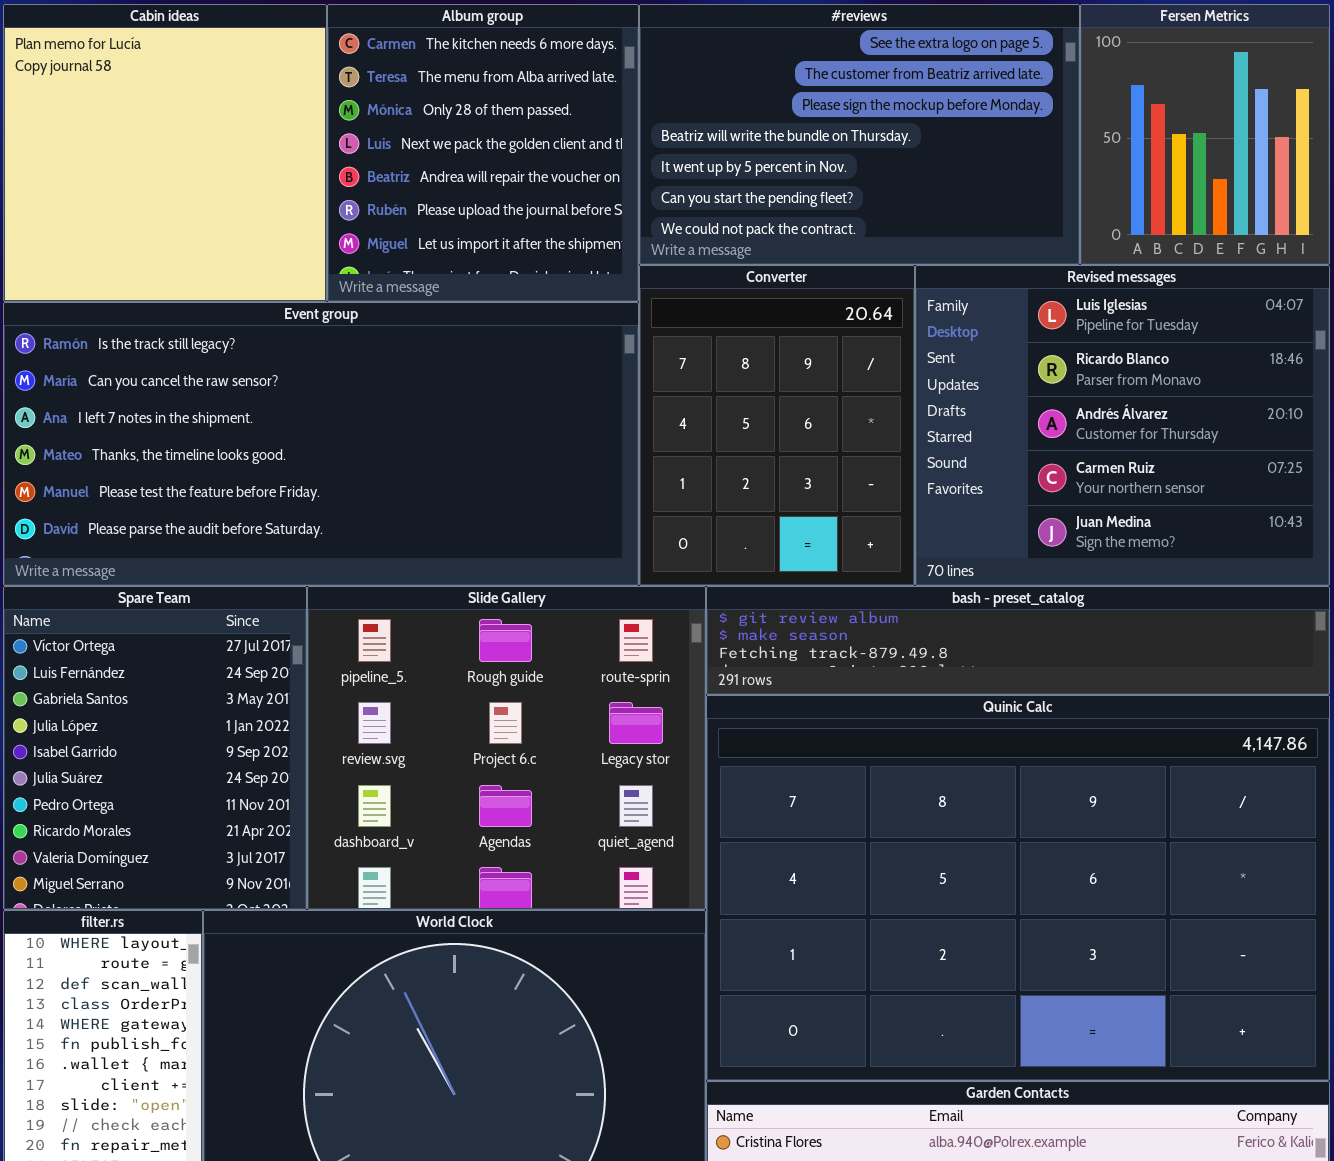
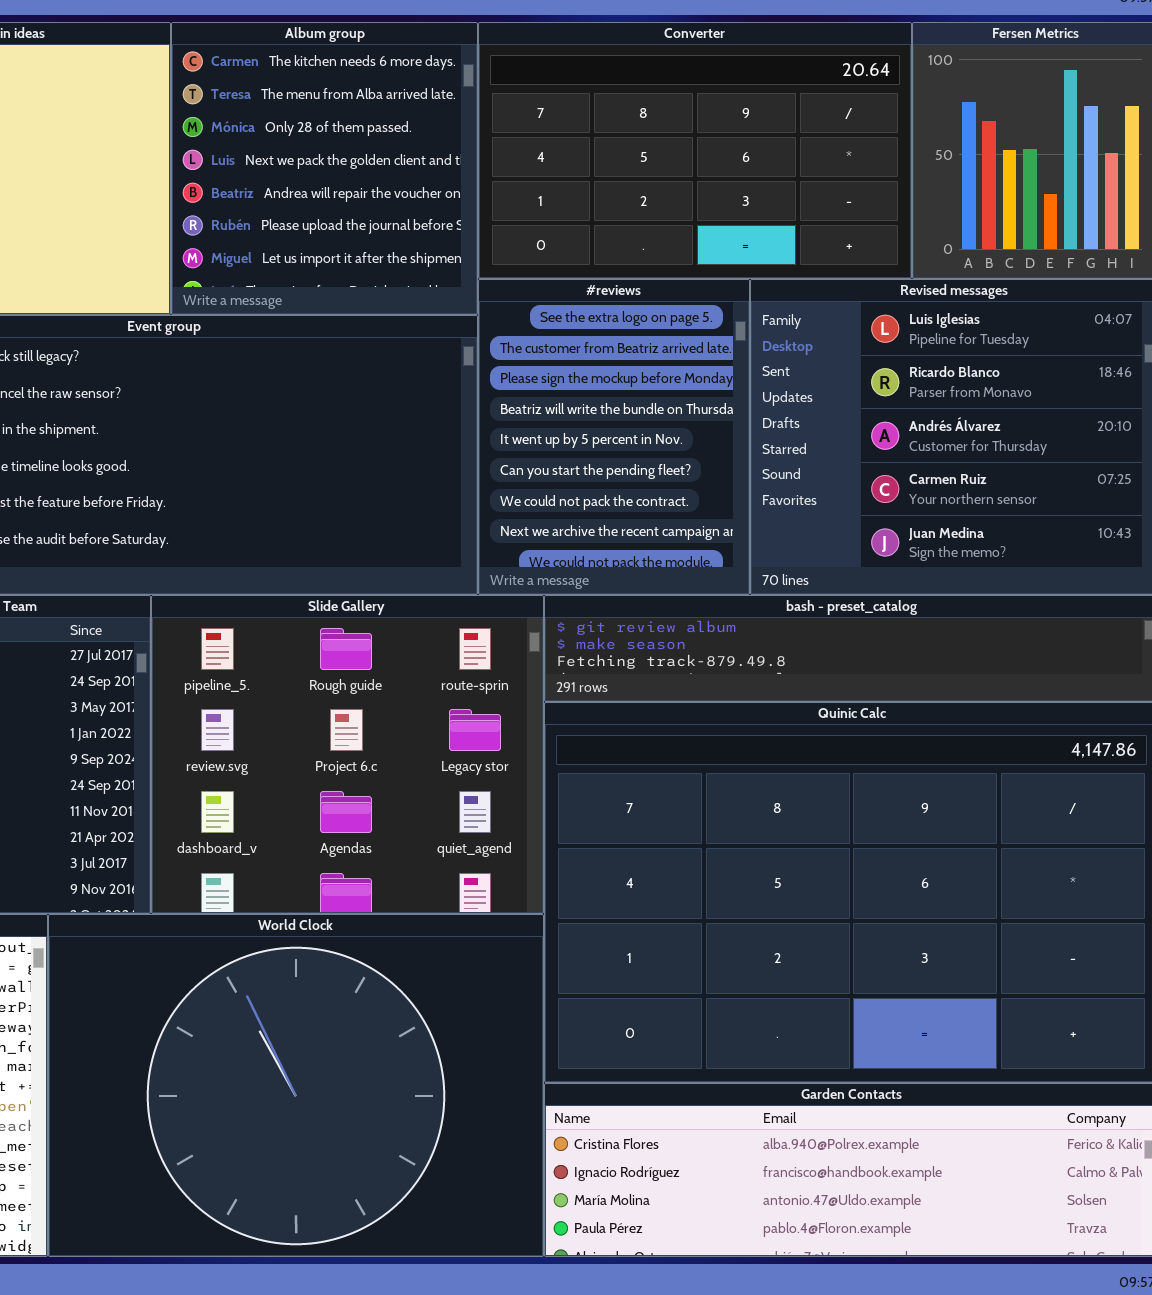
#reviews: [639,4,1080,265] -> [478,279,750,595], moved, resized
Converter: [639,265,915,586] -> [478,22,912,279], moved, resized

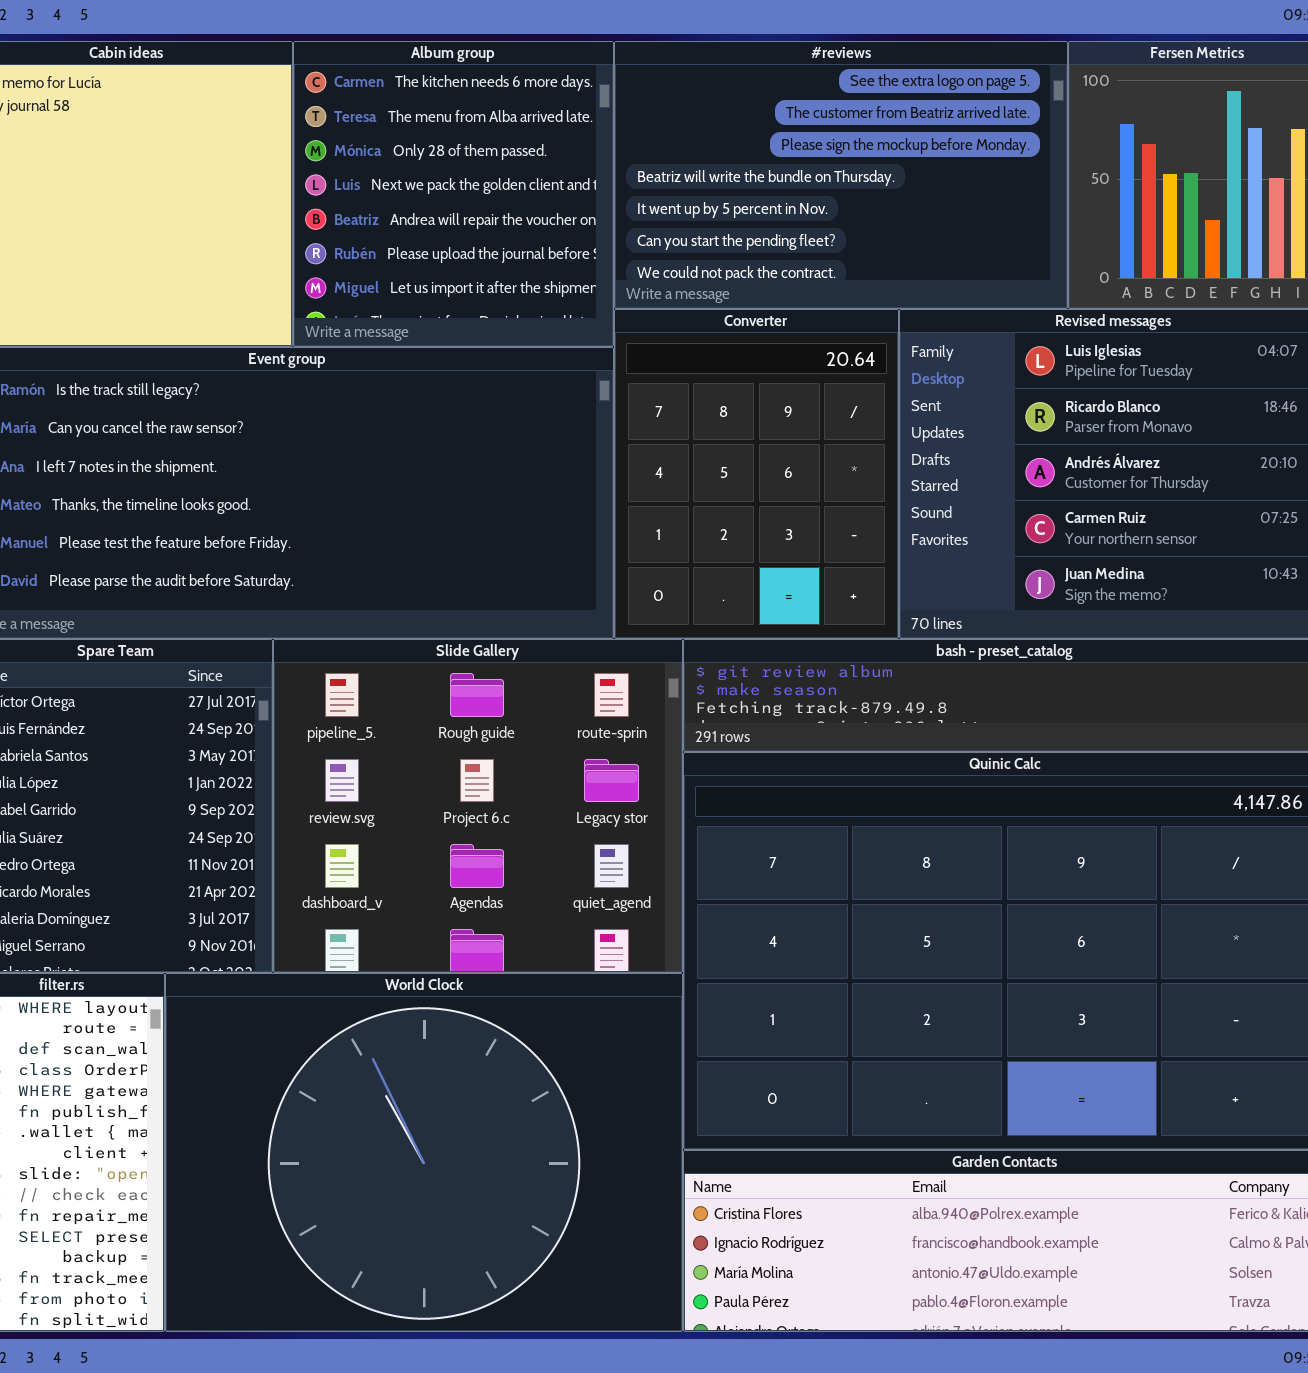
Converter: [478,22,912,279] -> [614,309,899,639], moved, resized
#reviews: [478,279,750,595] -> [614,41,1068,309], moved, resized

